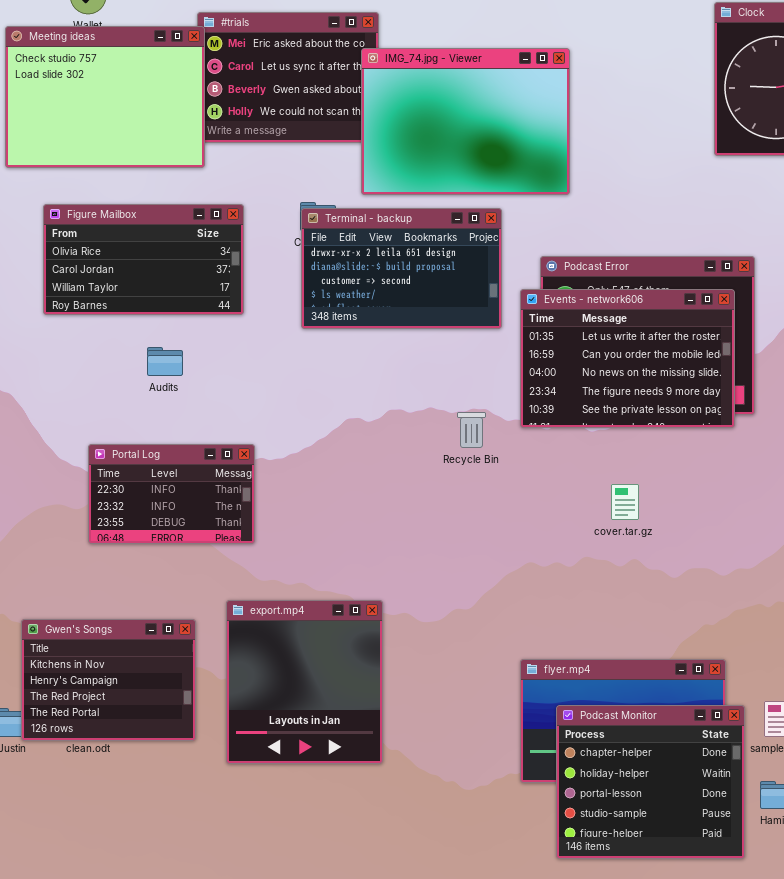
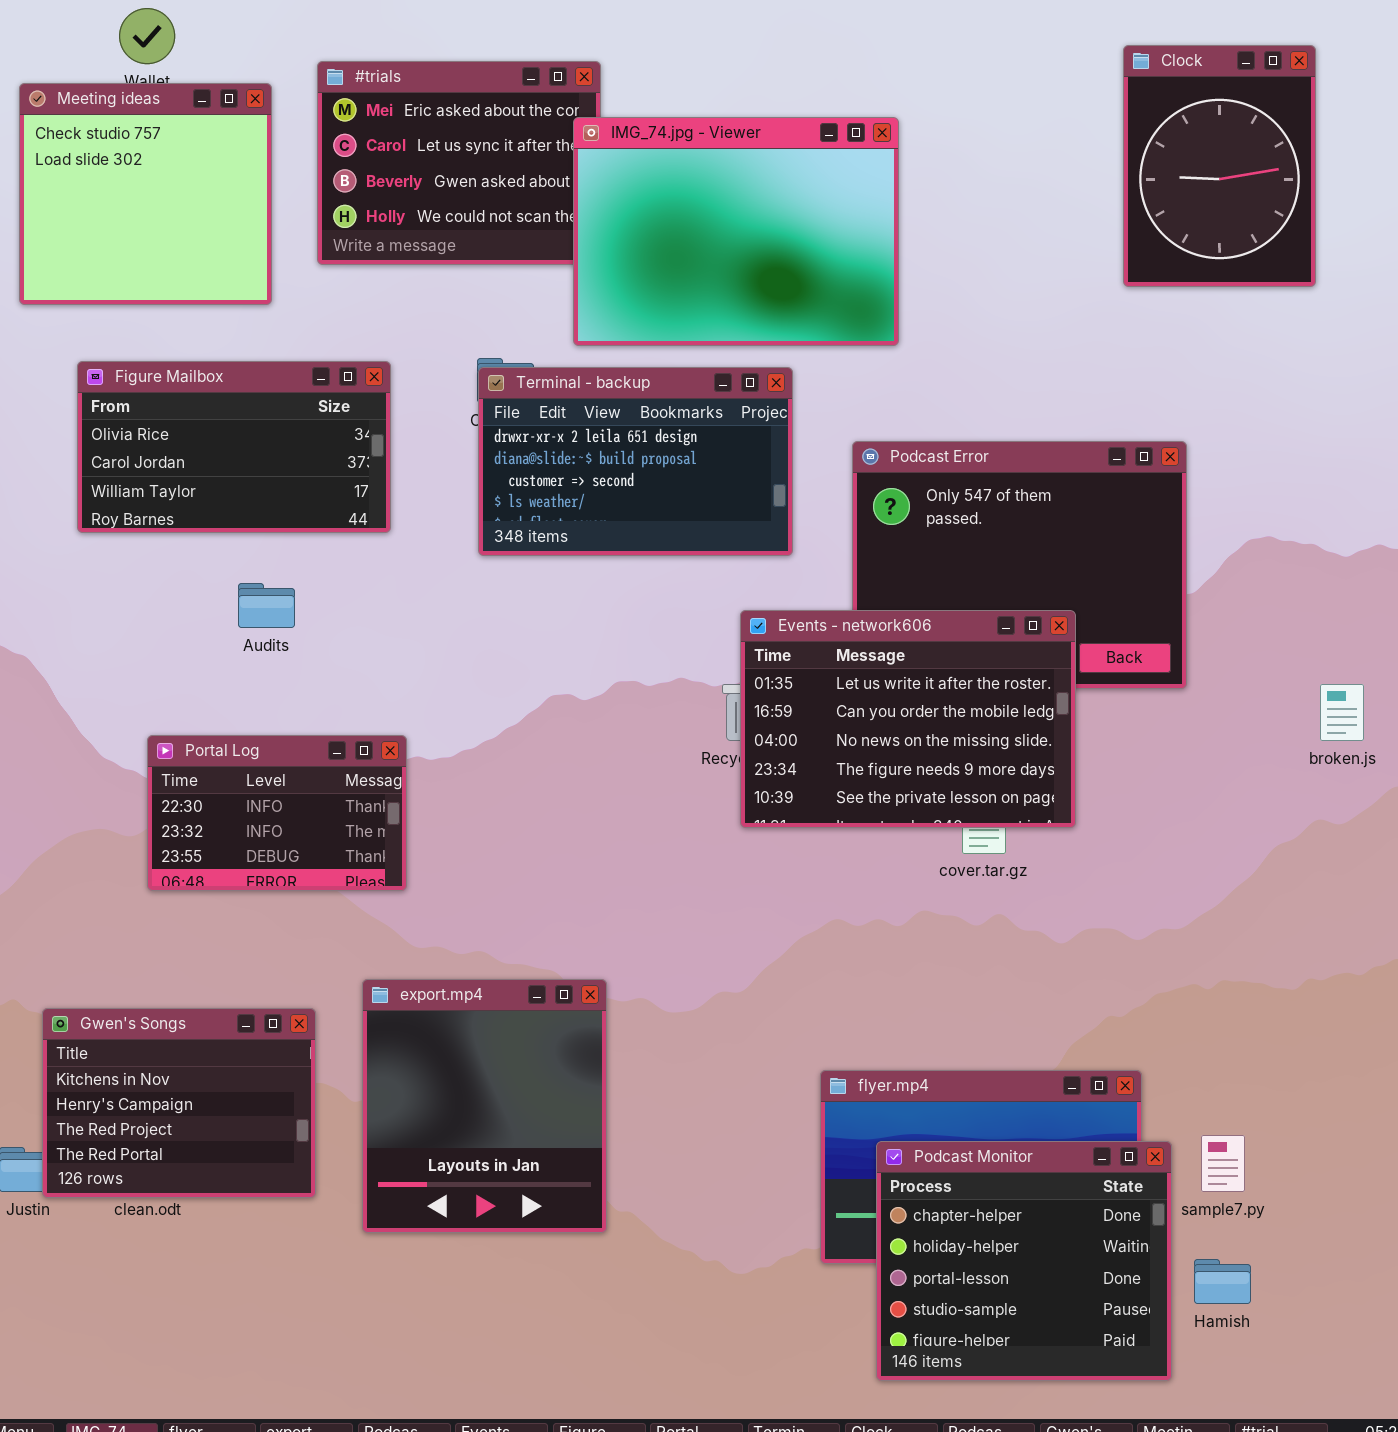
Meeting ideas: [5,26,205,168] -> [19,83,272,305], resized
Events - network606: [520,289,735,428] -> [740,610,1076,828], moved

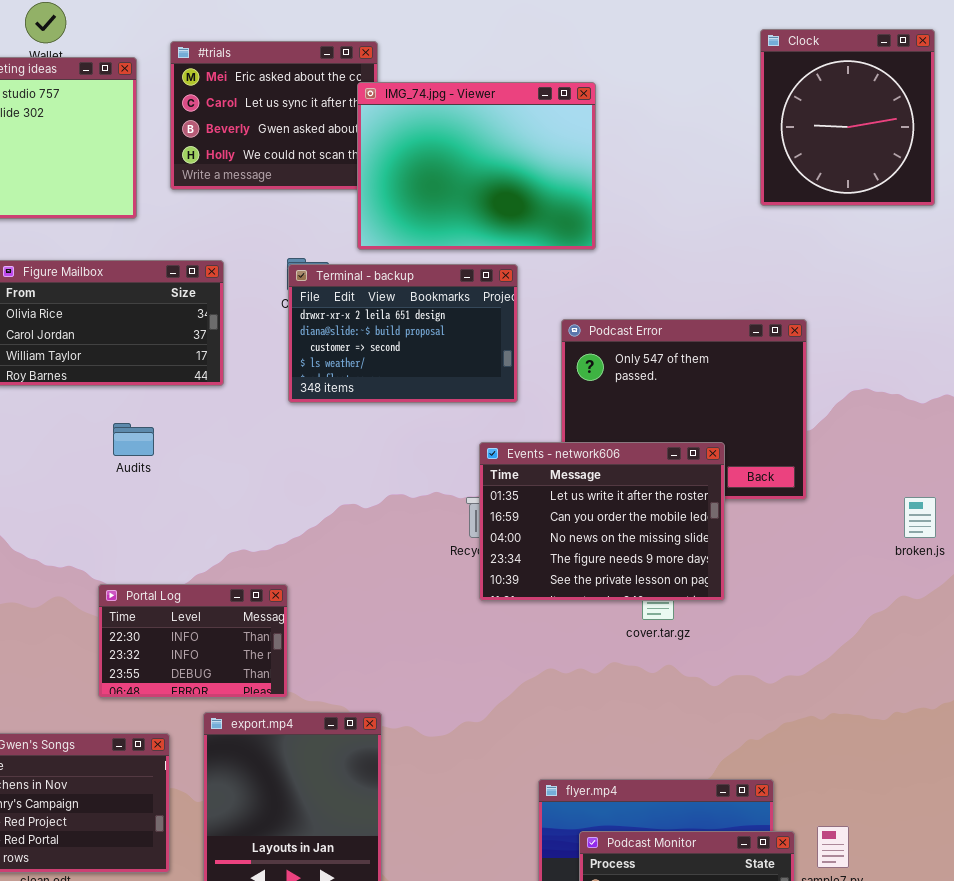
Clock: [1123,45,1316,287] -> [760,29,935,206], resized
Portal Log: [147,735,407,891] -> [98,584,288,698], moved

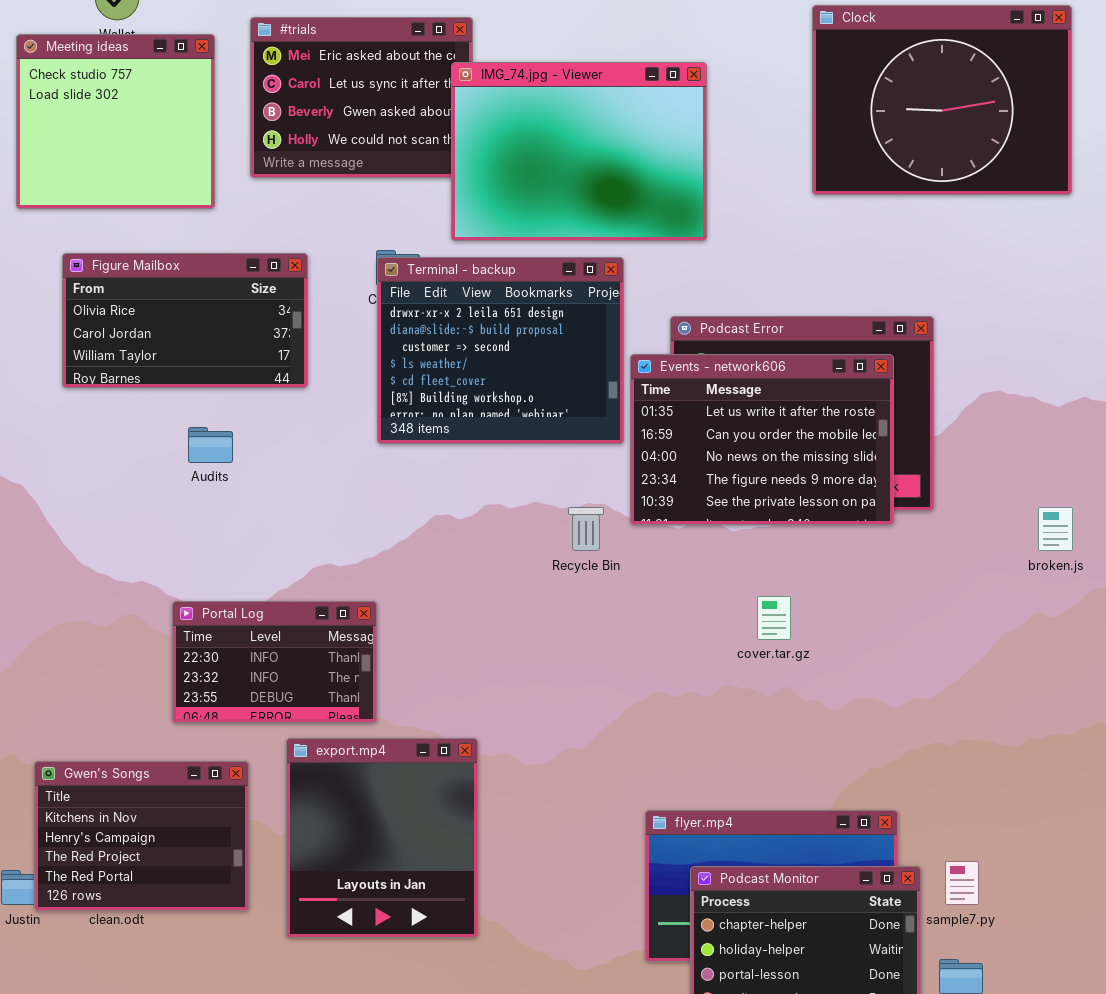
Clock: [760,29,935,206] -> [812,5,1072,195], resized
Terminal - backup: [288,264,518,403] -> [377,257,624,444], resized
Events - network606: [479,442,725,601] -> [630,354,894,525], moved

